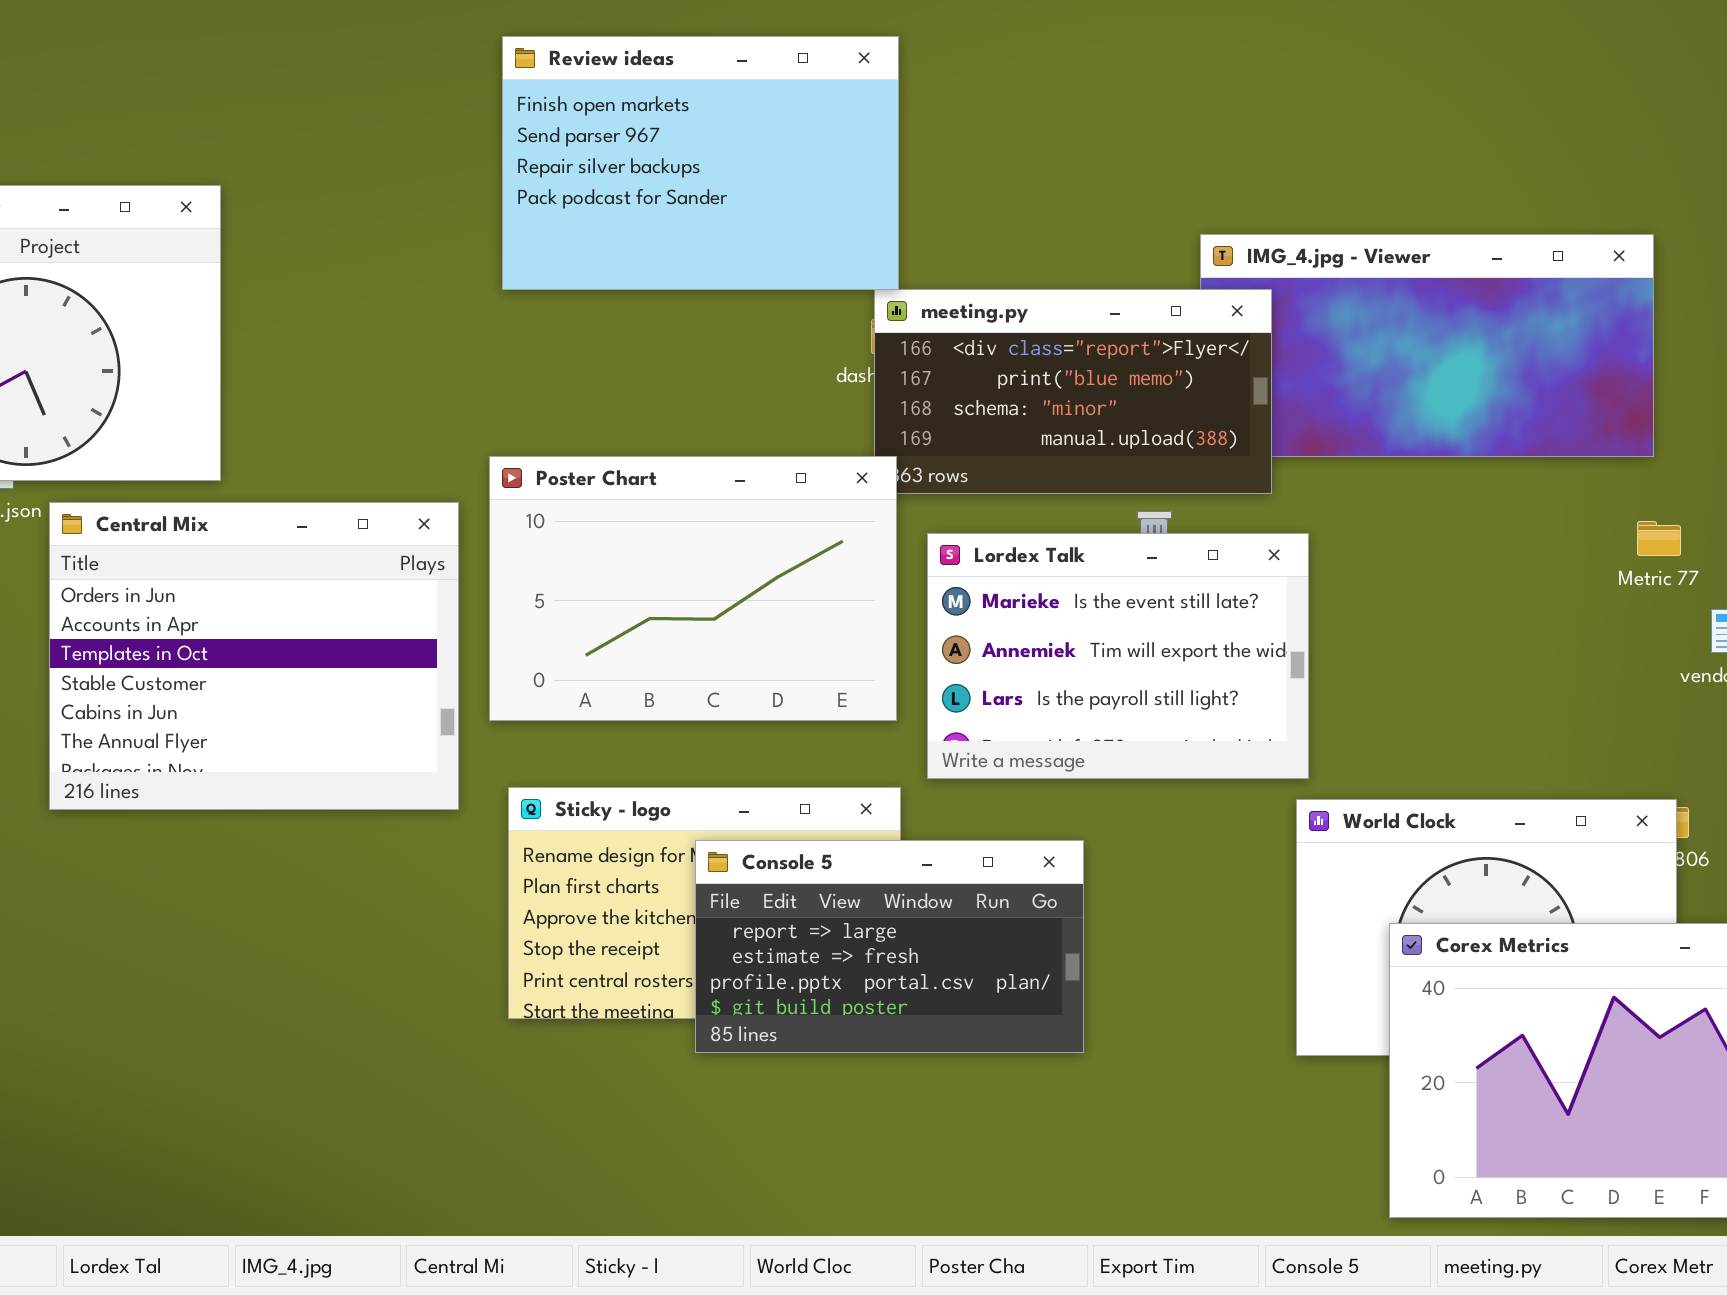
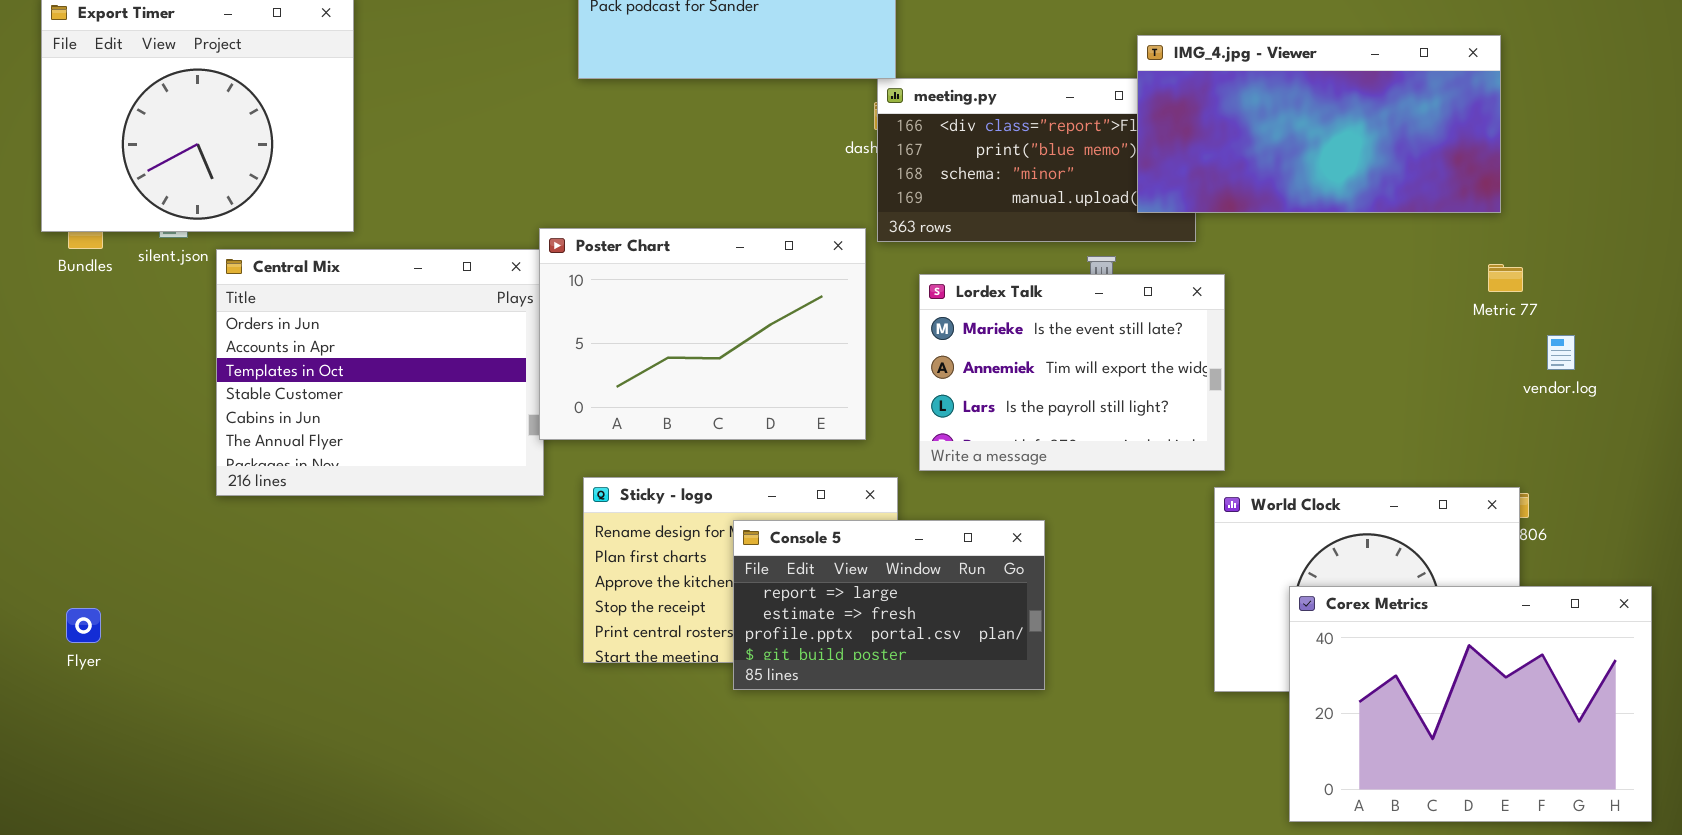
IMG_4.jpg - Viewer: [1200,234,1654,457] -> [1137,35,1501,213], raised
Poster Chart: [489,456,897,721] -> [539,228,866,440], moved

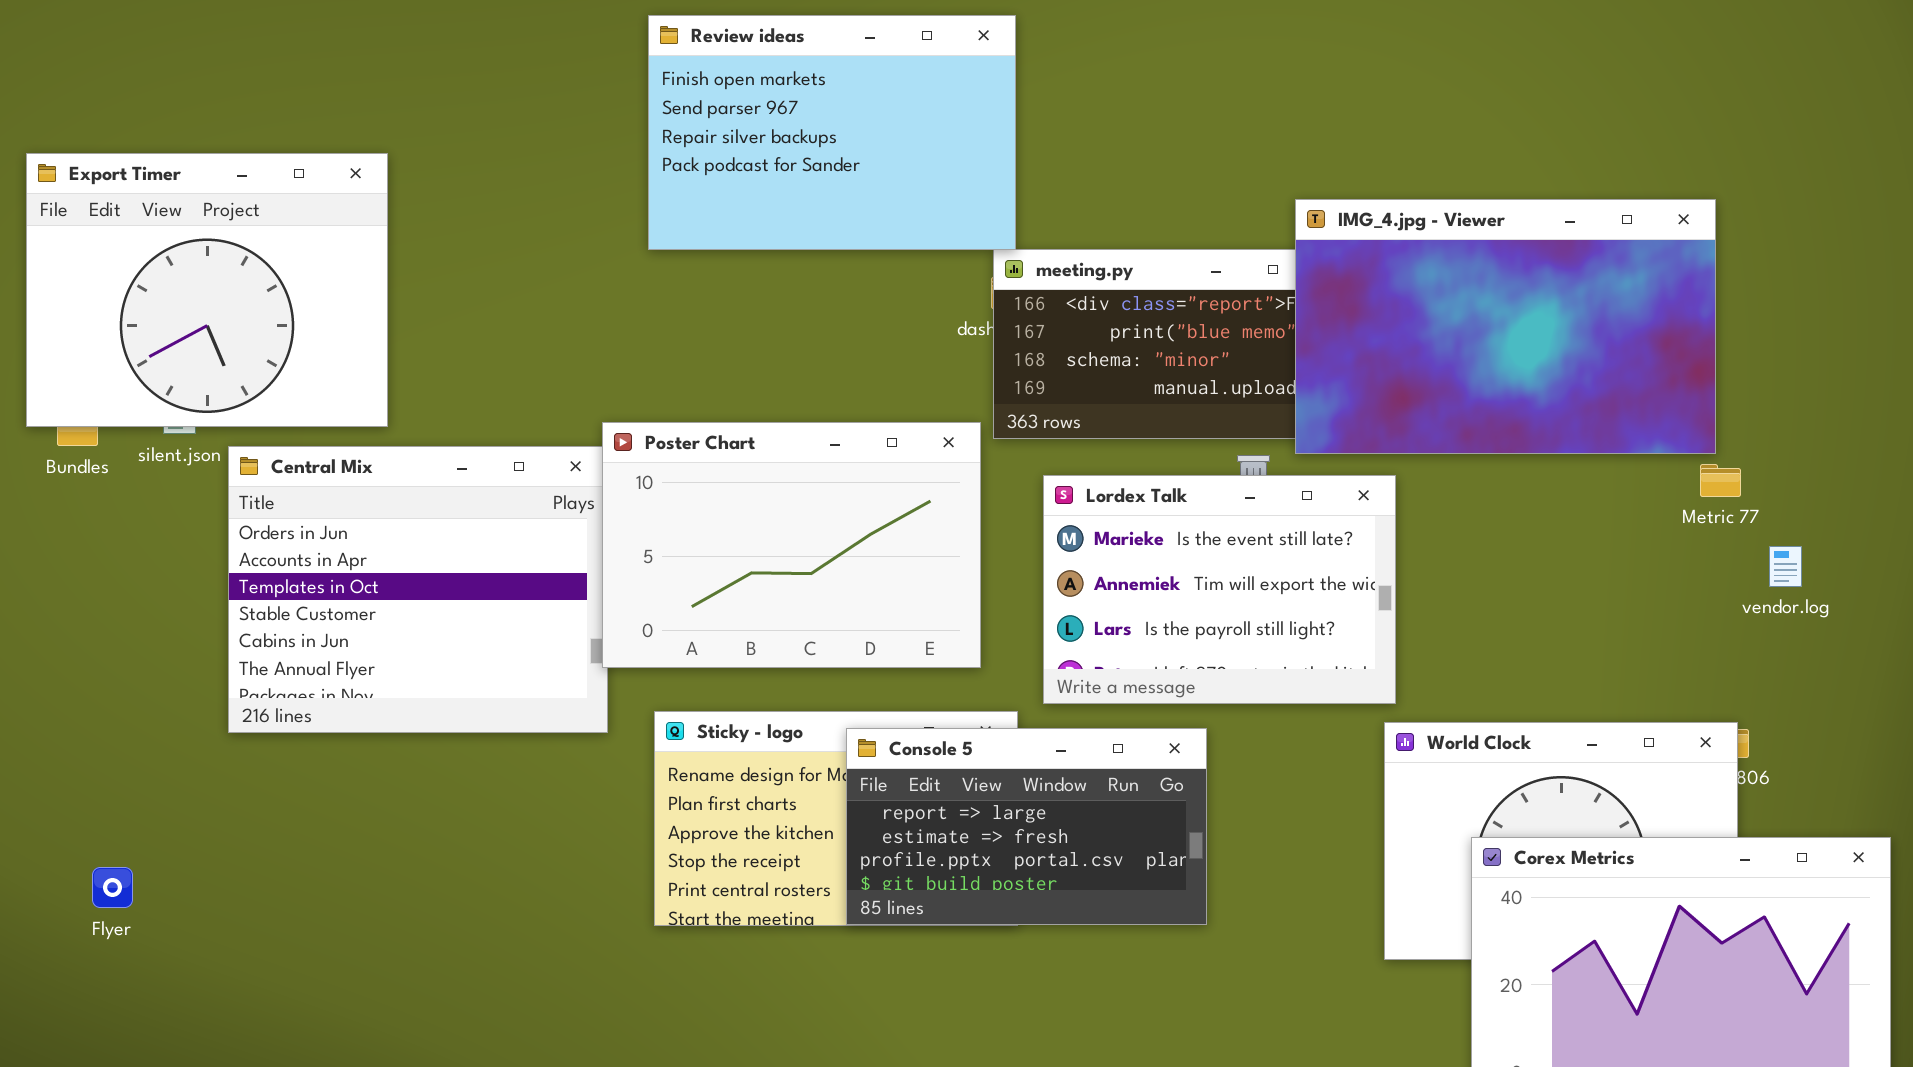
IMG_4.jpg - Viewer: [1137,35,1501,213] -> [1295,199,1716,454], resized
Console 5: [733,520,1045,690] -> [846,728,1207,925], moved
Flyer: [66,608,101,643] -> [92,867,133,908], moved

